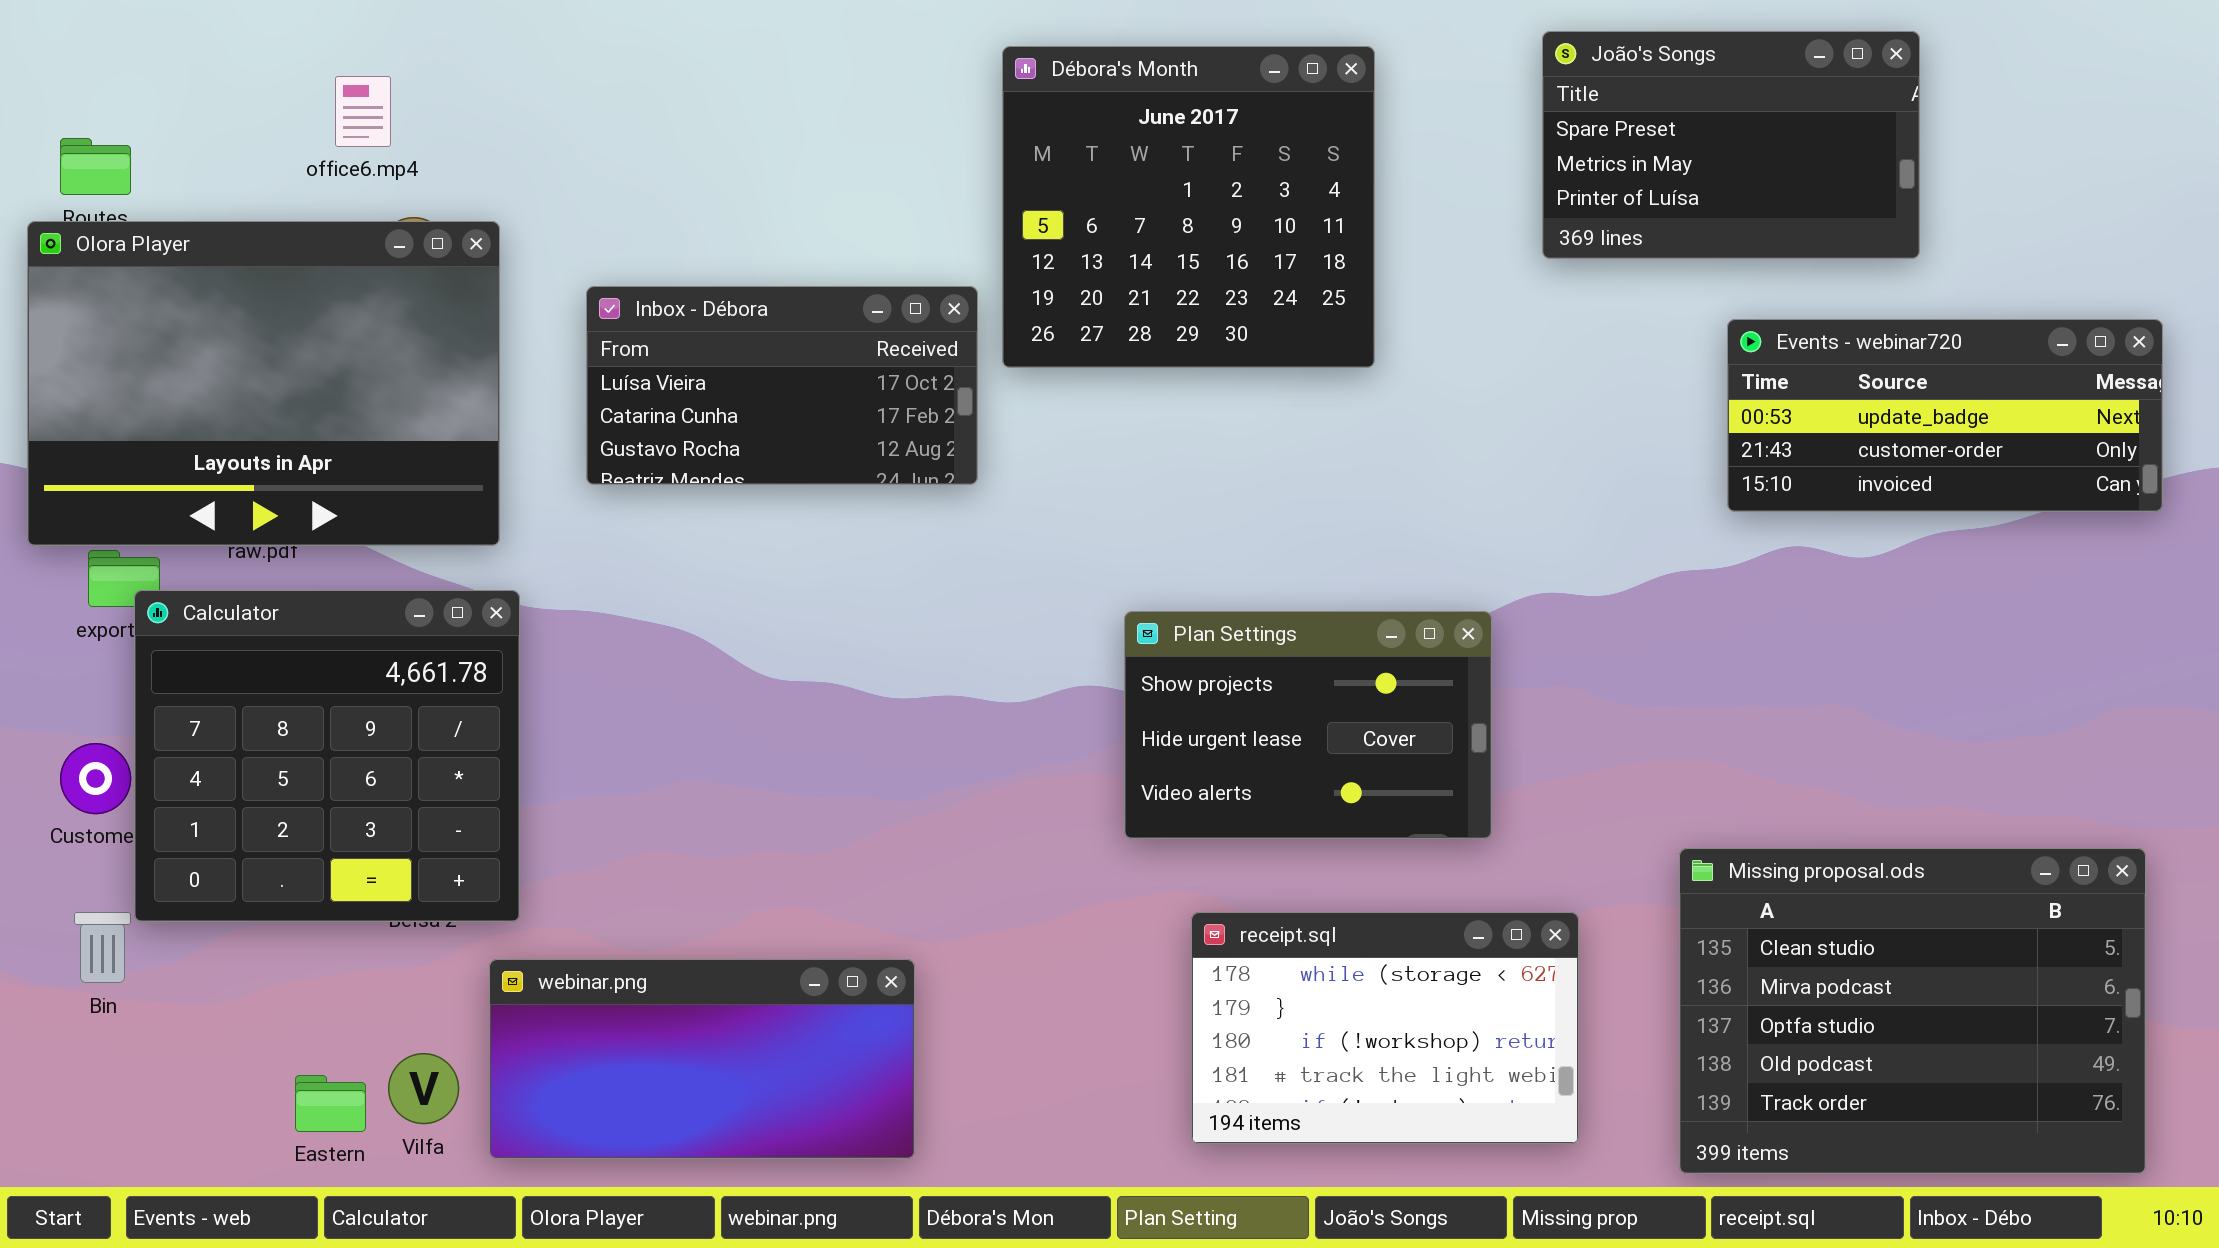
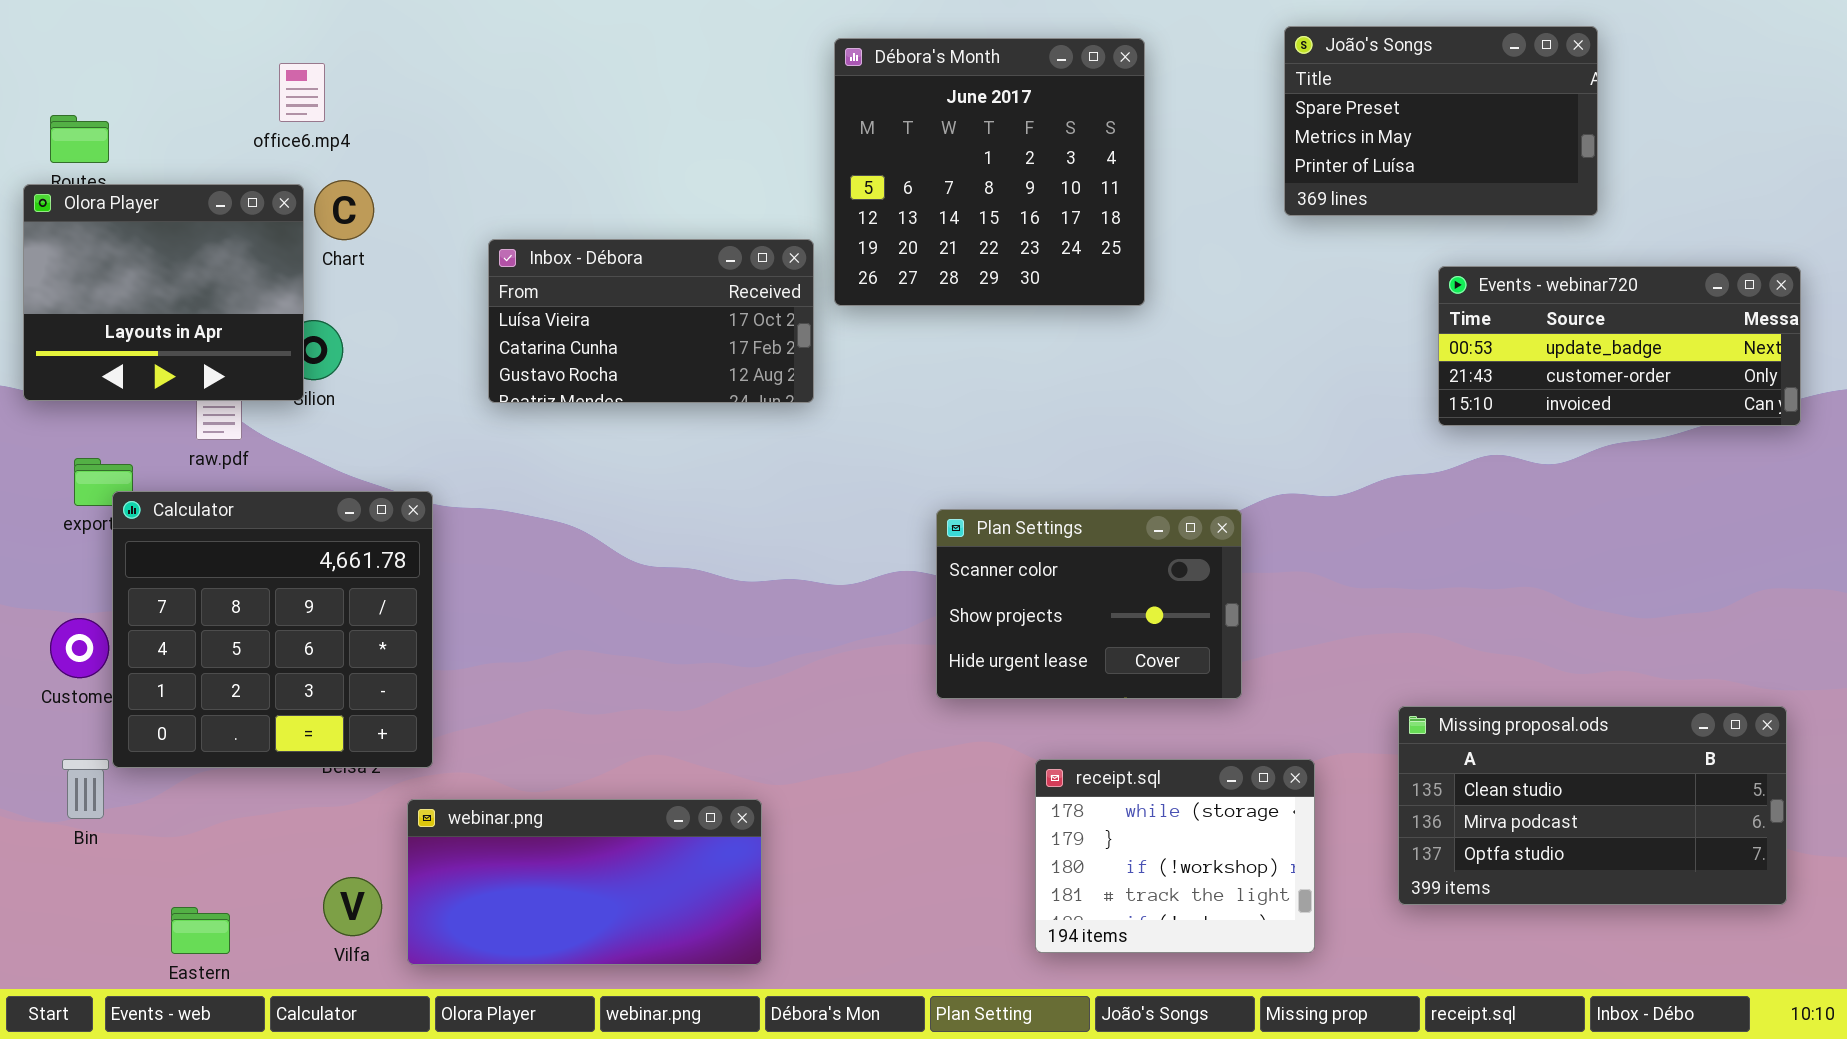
Olora Player: [27,221,500,546] -> [23,184,304,401], resized
Plan Settings: [1124,611,1492,839] -> [936,509,1242,699], scrolled up 1 row
Missing proposal.ods: [1679,848,2146,1174] -> [1398,706,1787,905], resized
receipt.sql: [1191,912,1579,1144] -> [1035,759,1315,953], resized
Eastern: [295,1075,366,1132] -> [171,907,230,954], moved

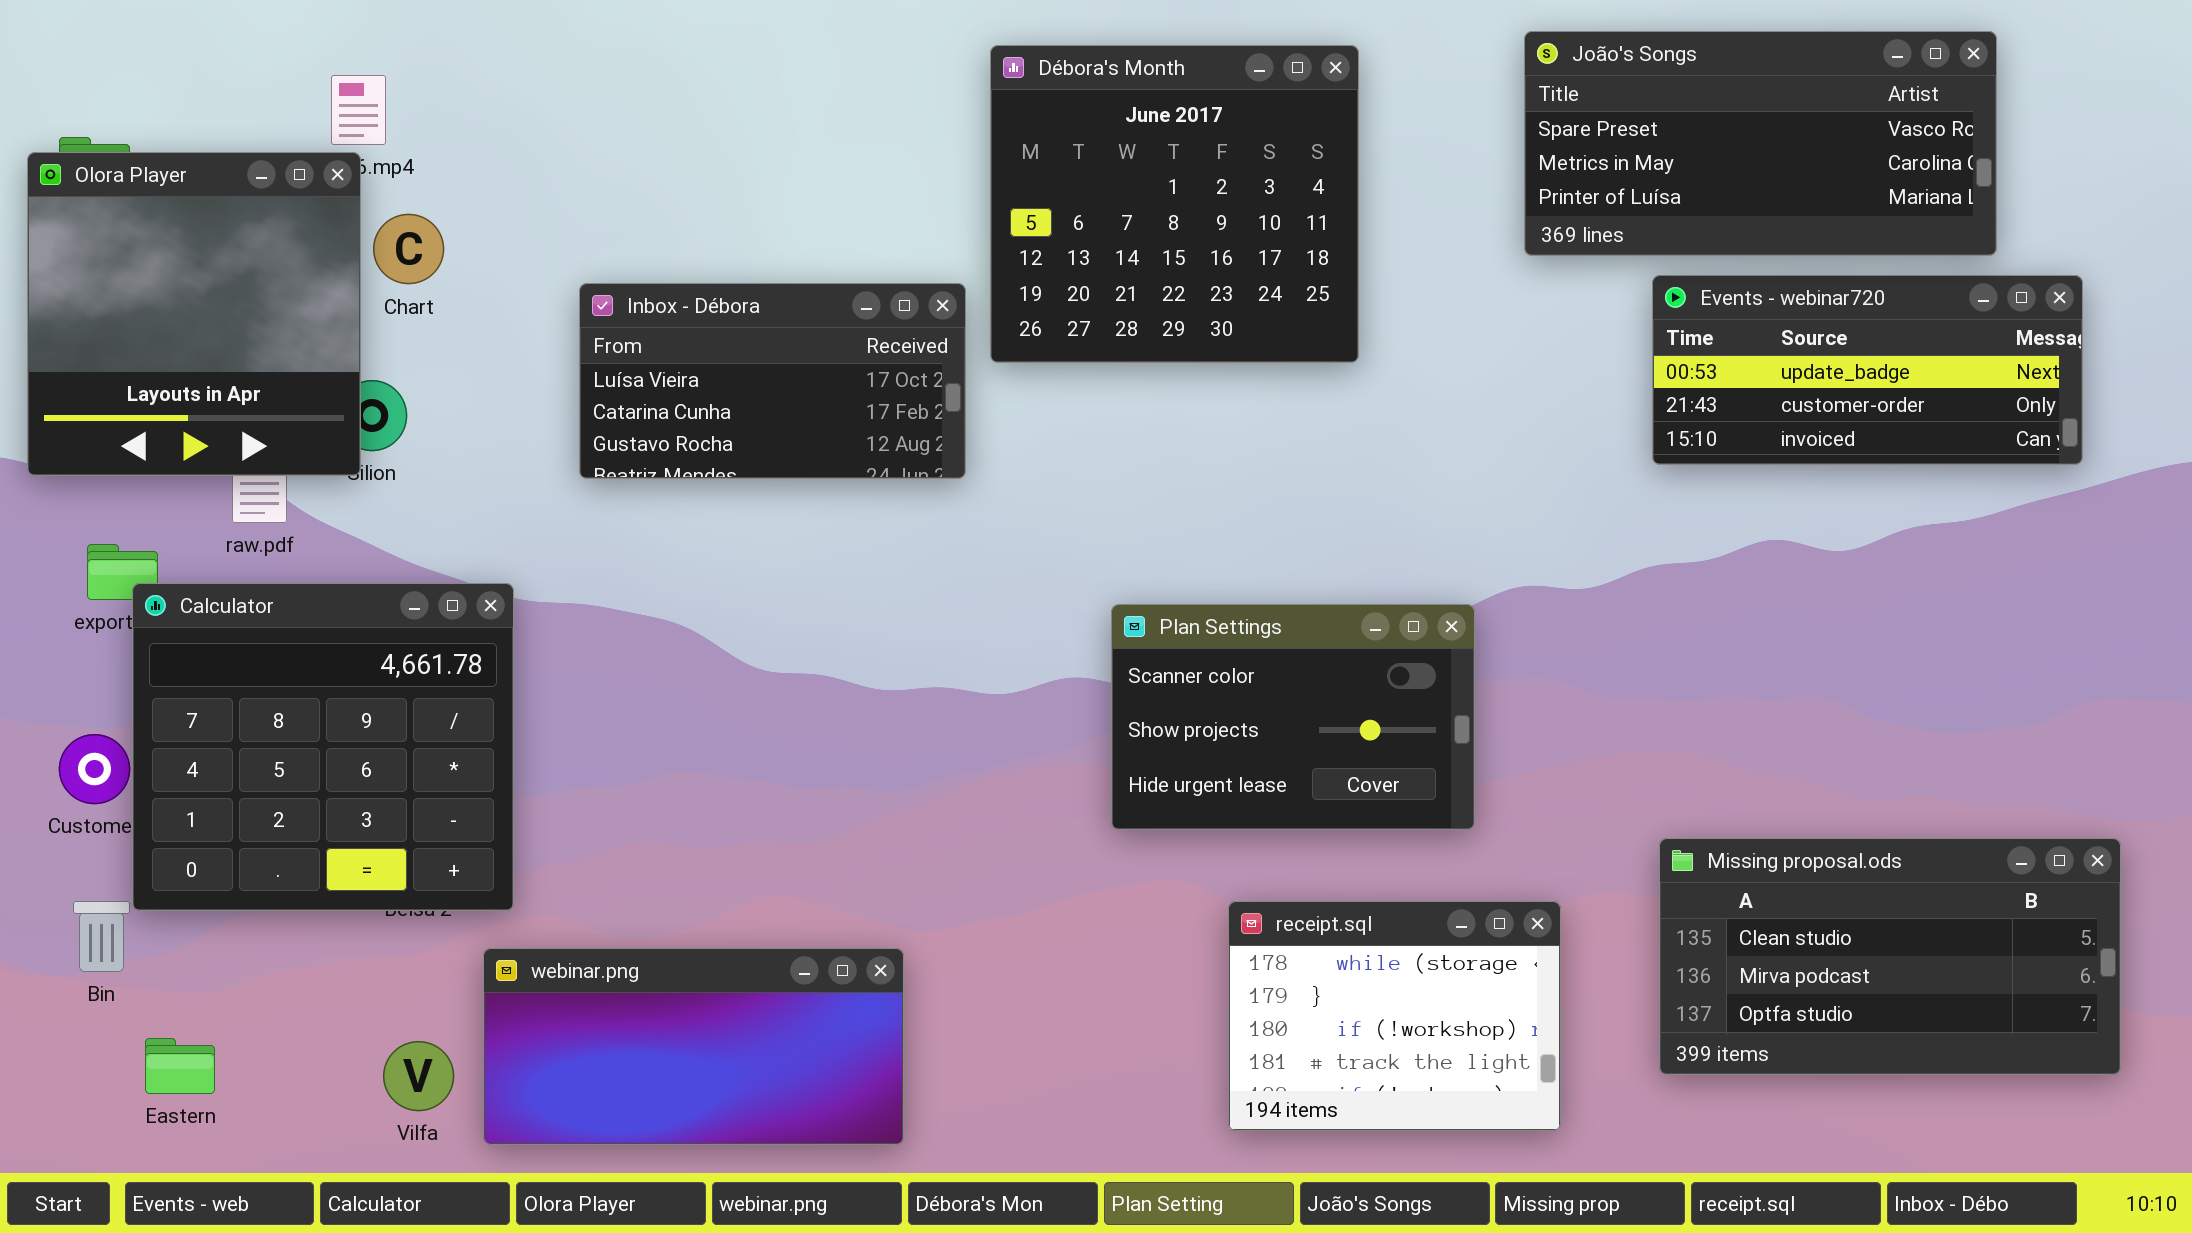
João's Songs: [1284,26,1598,216] -> [1524,31,1997,256], resized
Olora Player: [23,184,304,401] -> [27,152,361,476], resized
Events - webinar720: [1438,266,1801,426] -> [1652,275,2083,465], moved
Eastern: [171,907,230,954] -> [145,1038,215,1094], moved

